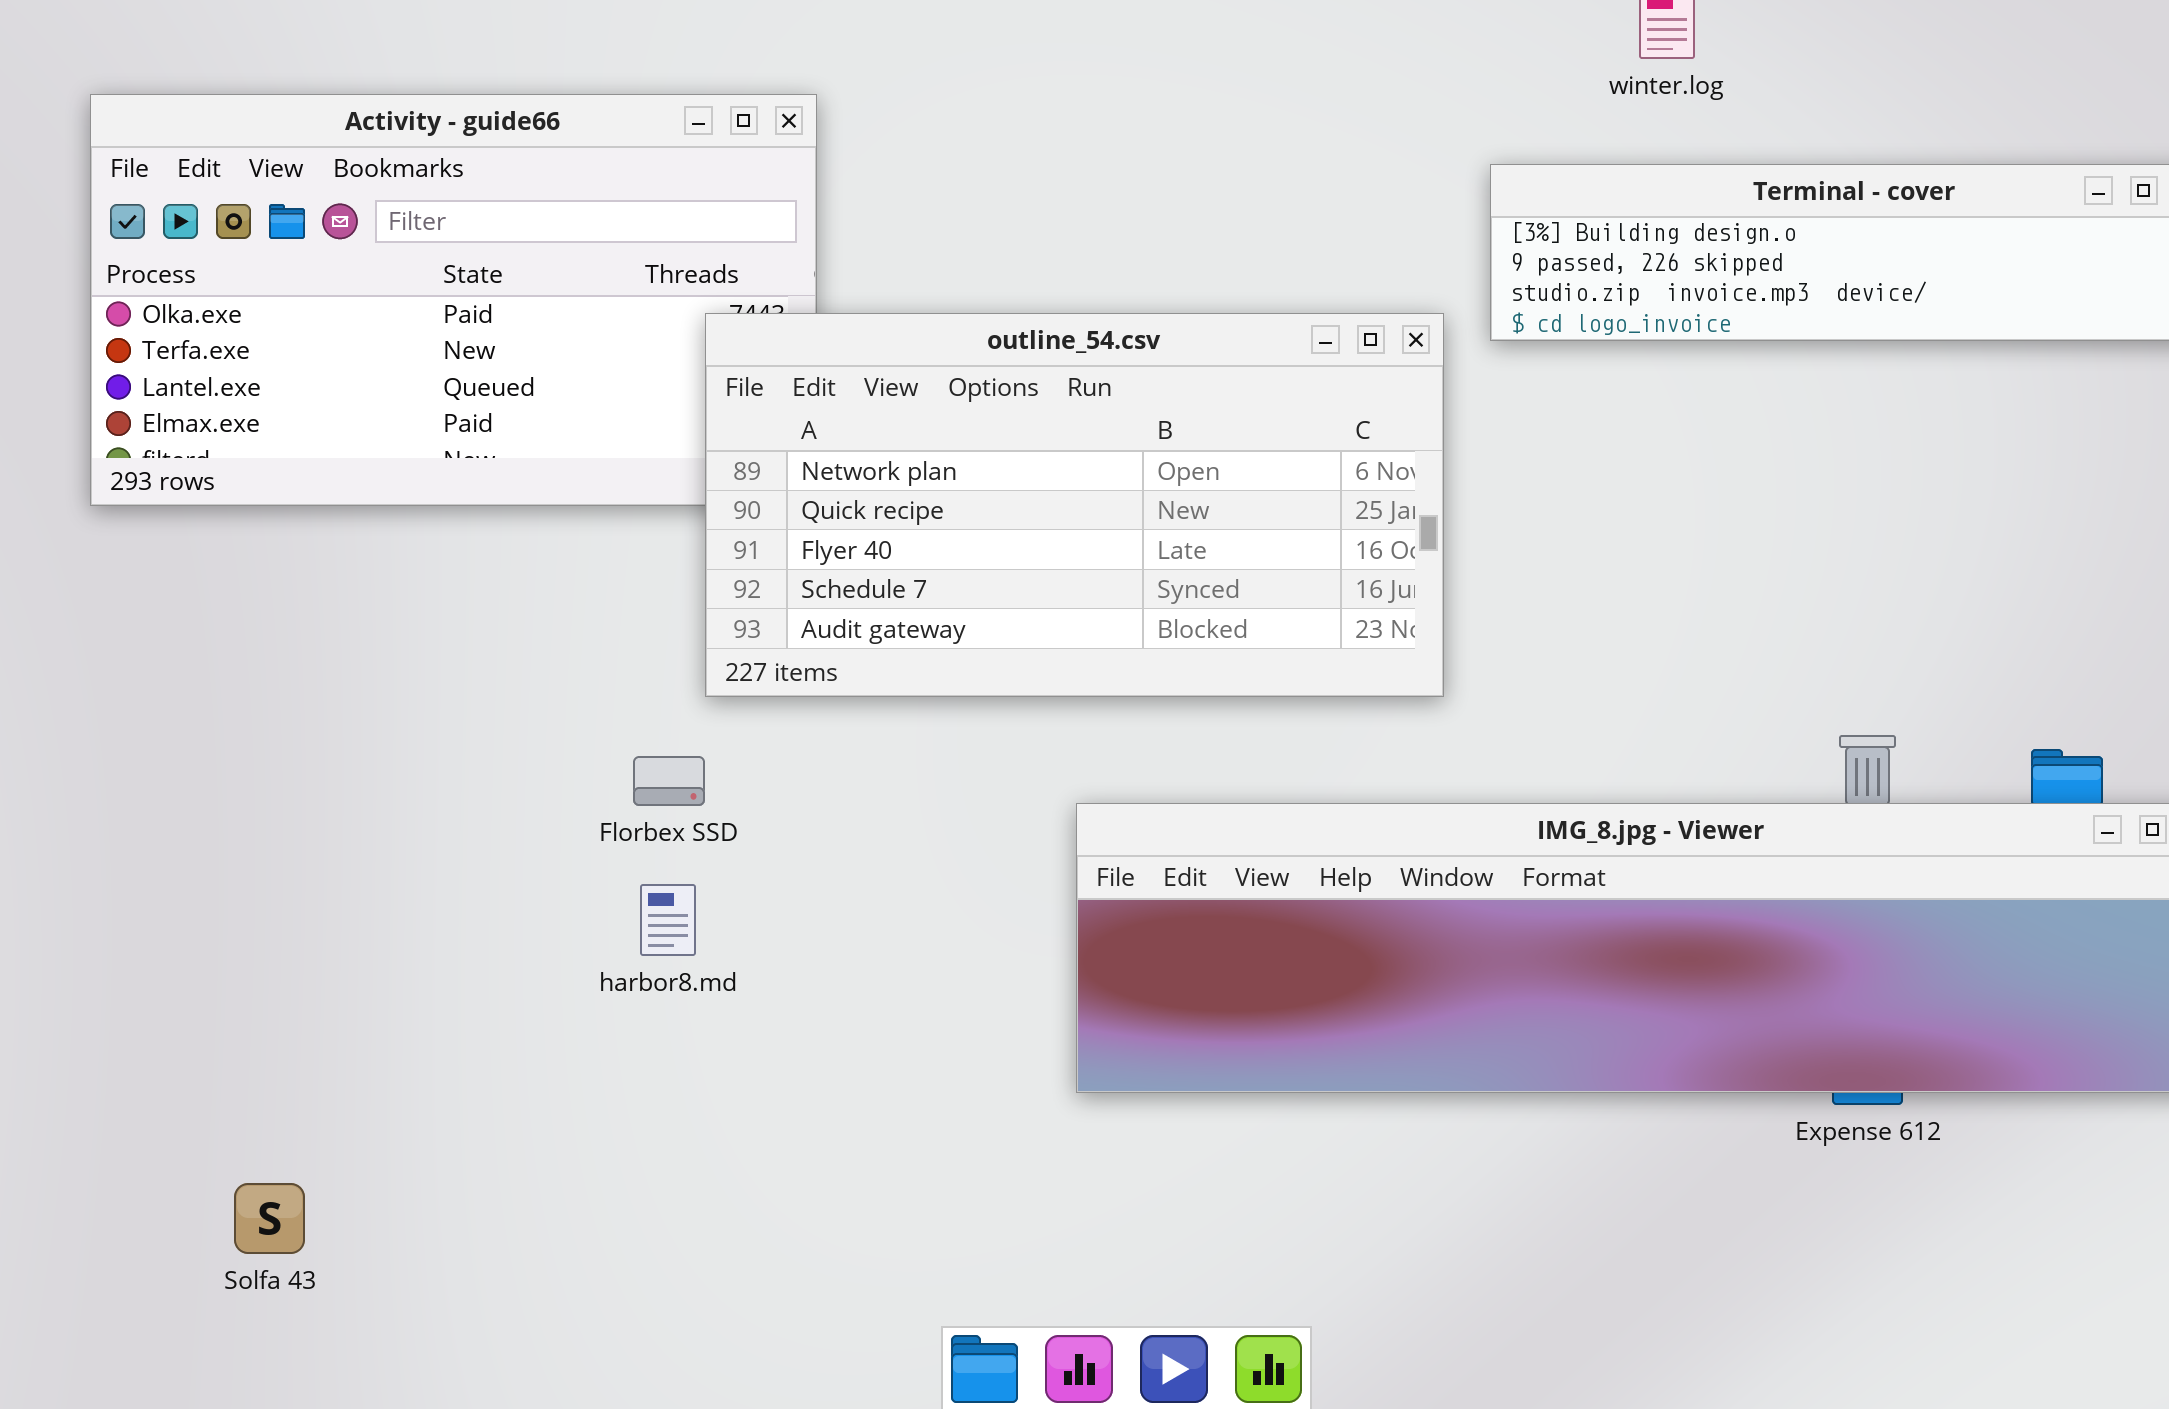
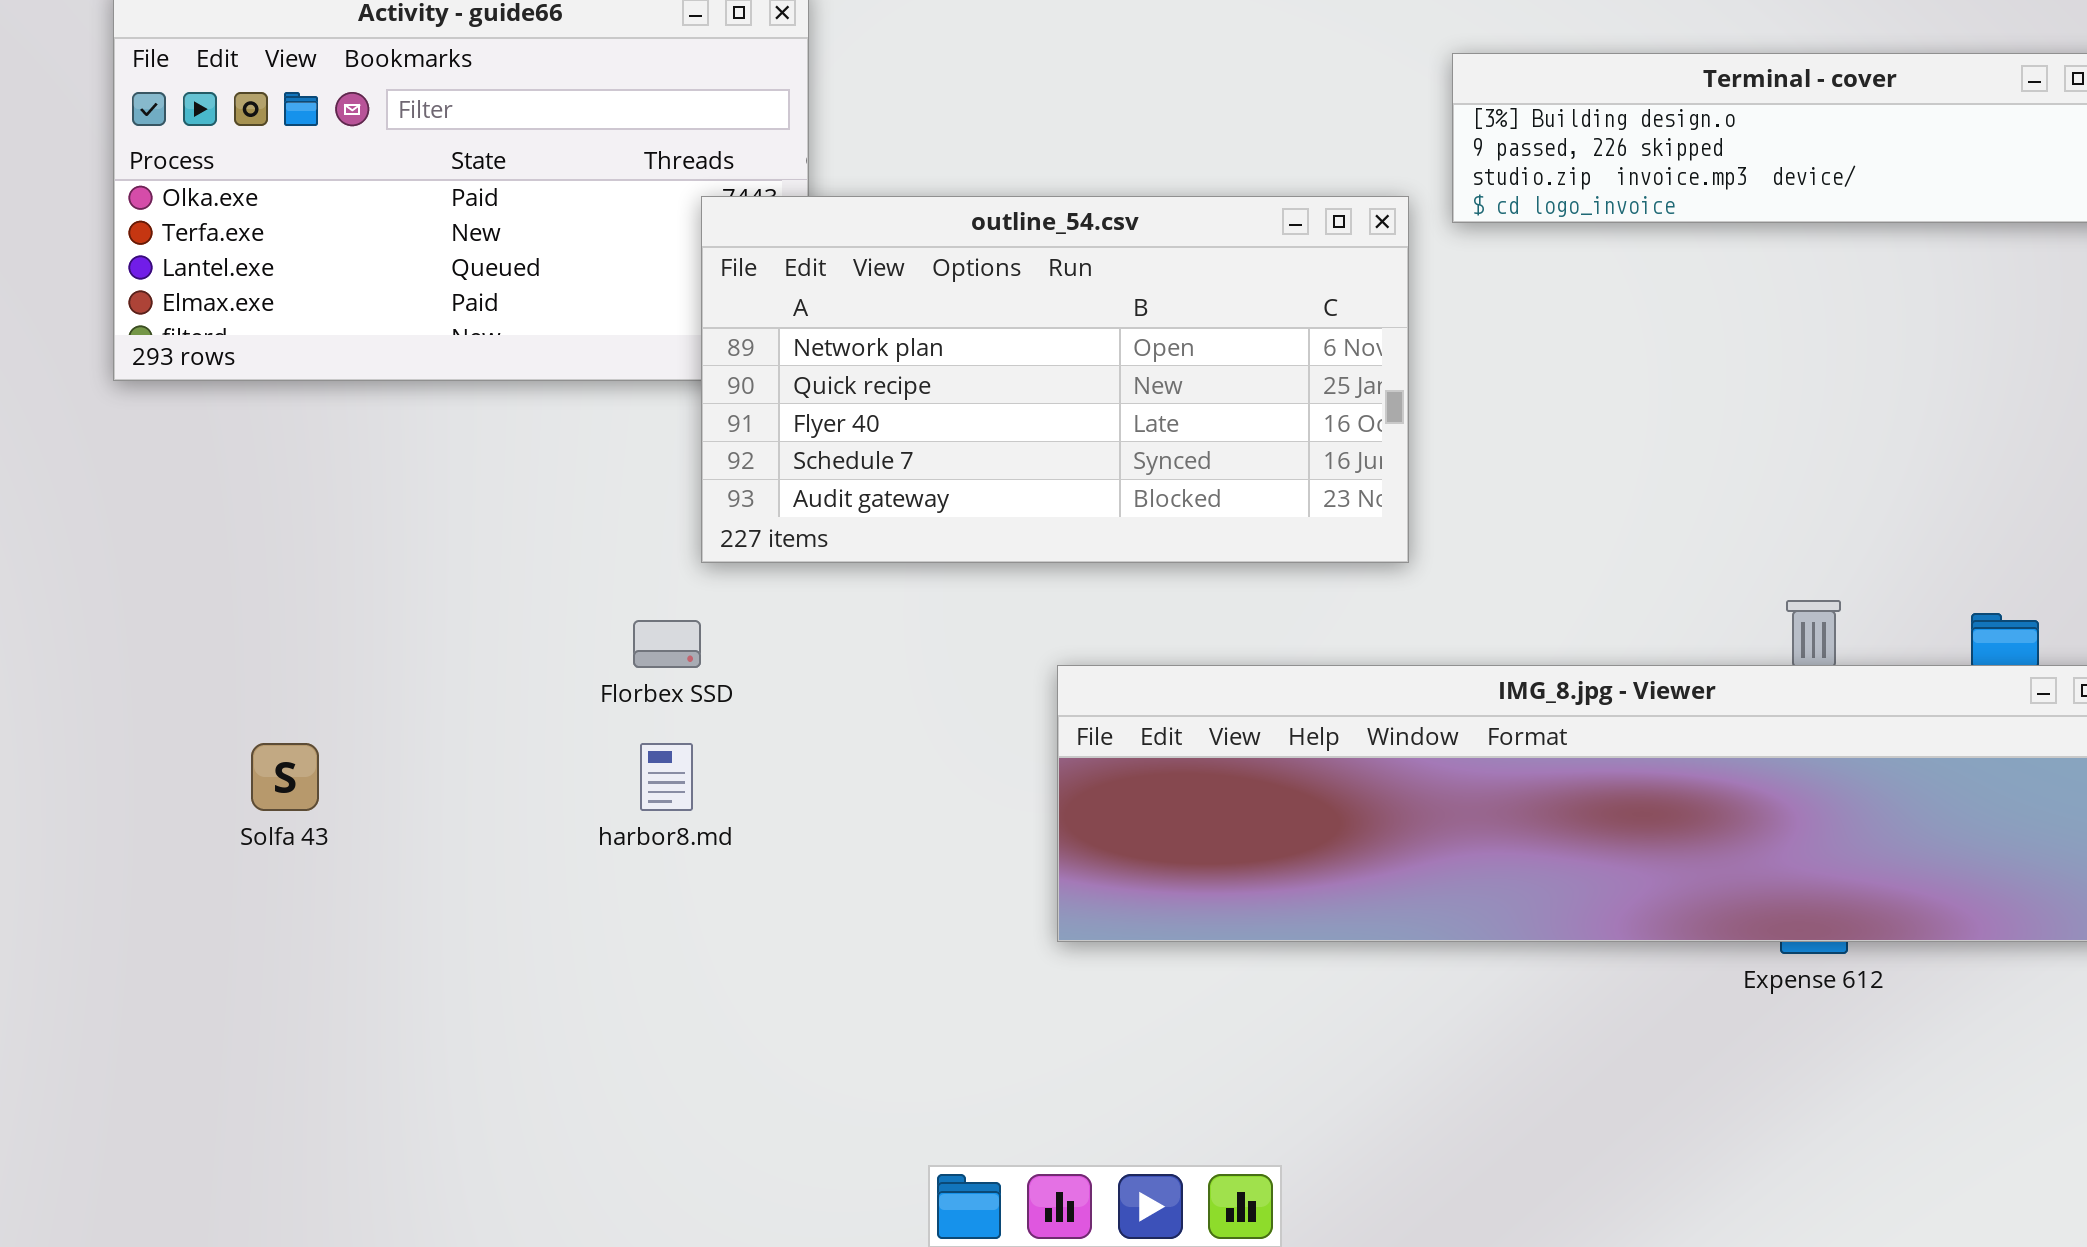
Solfa 43: [234,1183,305,1254] -> [251,743,319,811], moved

